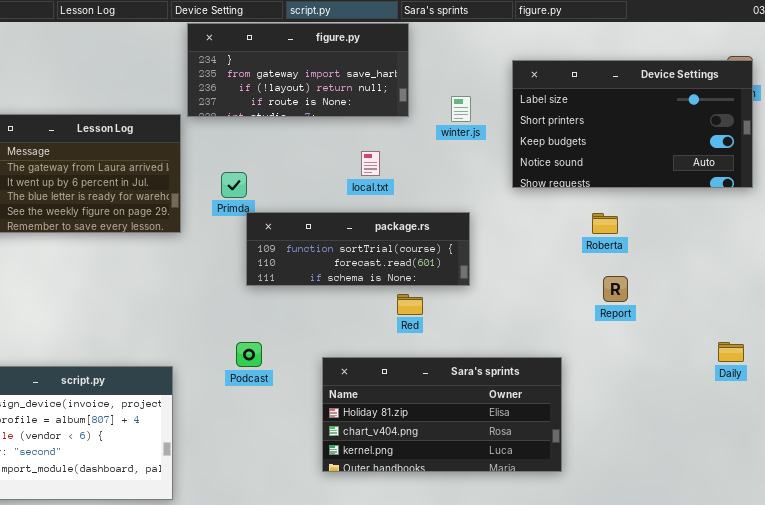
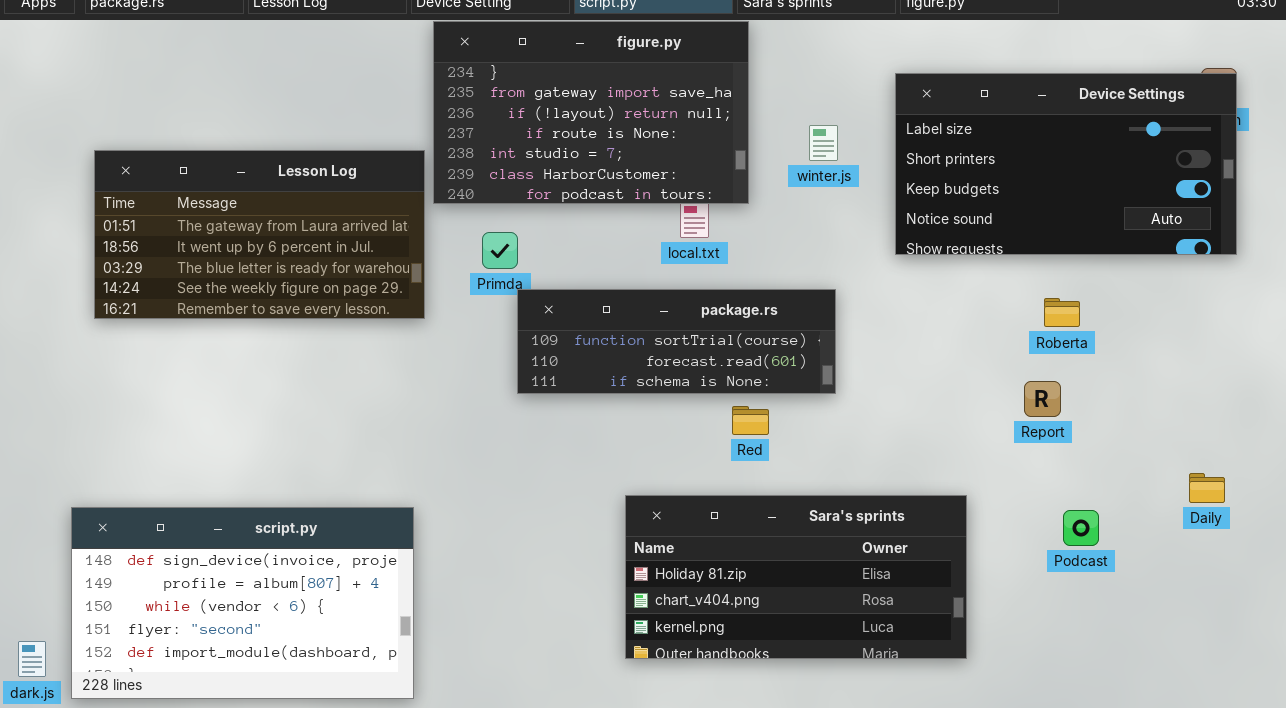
figure.py: [187,23,409,117] -> [433,21,749,204], resized
Roberta: [592,213,618,234] -> [1044,298,1080,327], moved
Podcast: [236,342,262,367] -> [1063,510,1099,546], moved

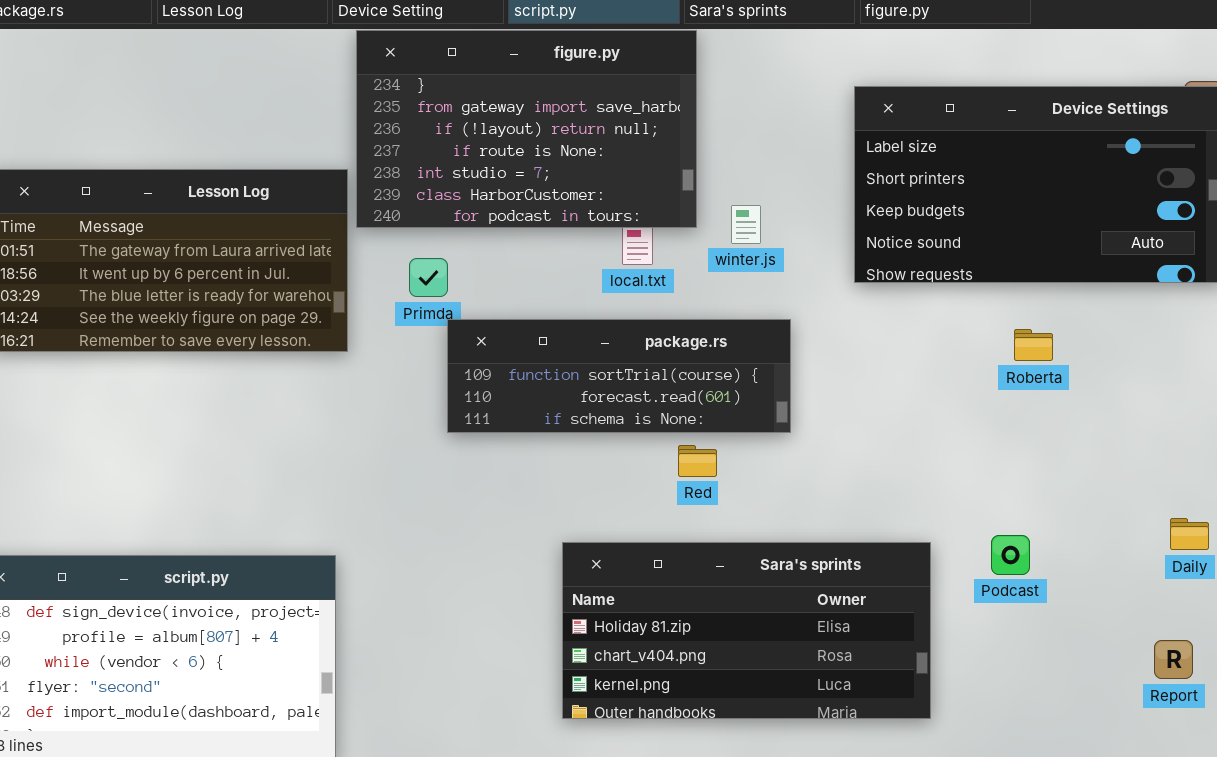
winter.js: [809,125,838,161] -> [731,205,761,244], moved
Report: [1024,381,1061,417] -> [1154,640,1193,679], moved
Podcast: [1063,510,1099,546] -> [991,535,1030,575], moved

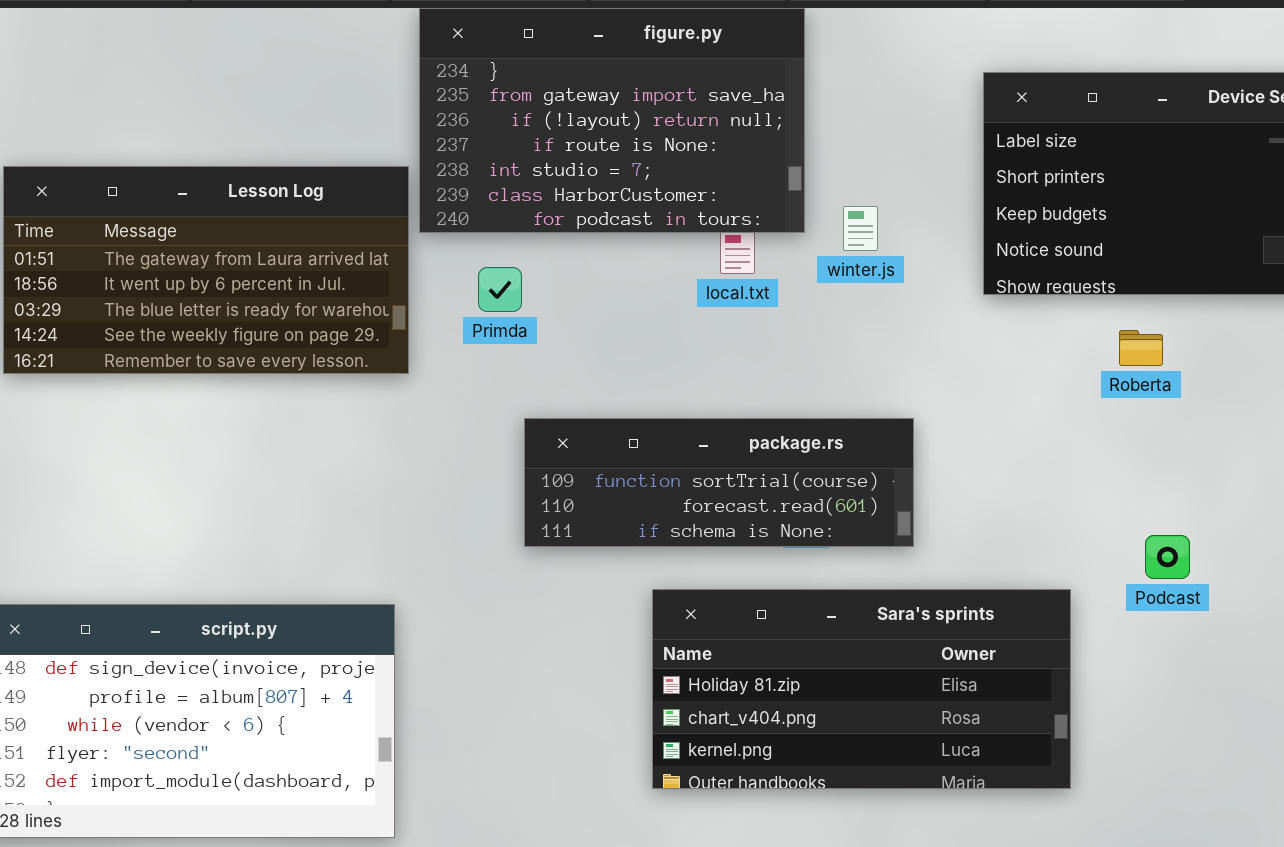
package.rs: [447,319,791,433] -> [524,418,914,547], moved
Roberta: [1014,329,1053,361] -> [1119,330,1163,366], moved
Podcast: [991,535,1030,575] -> [1145,535,1190,579], moved

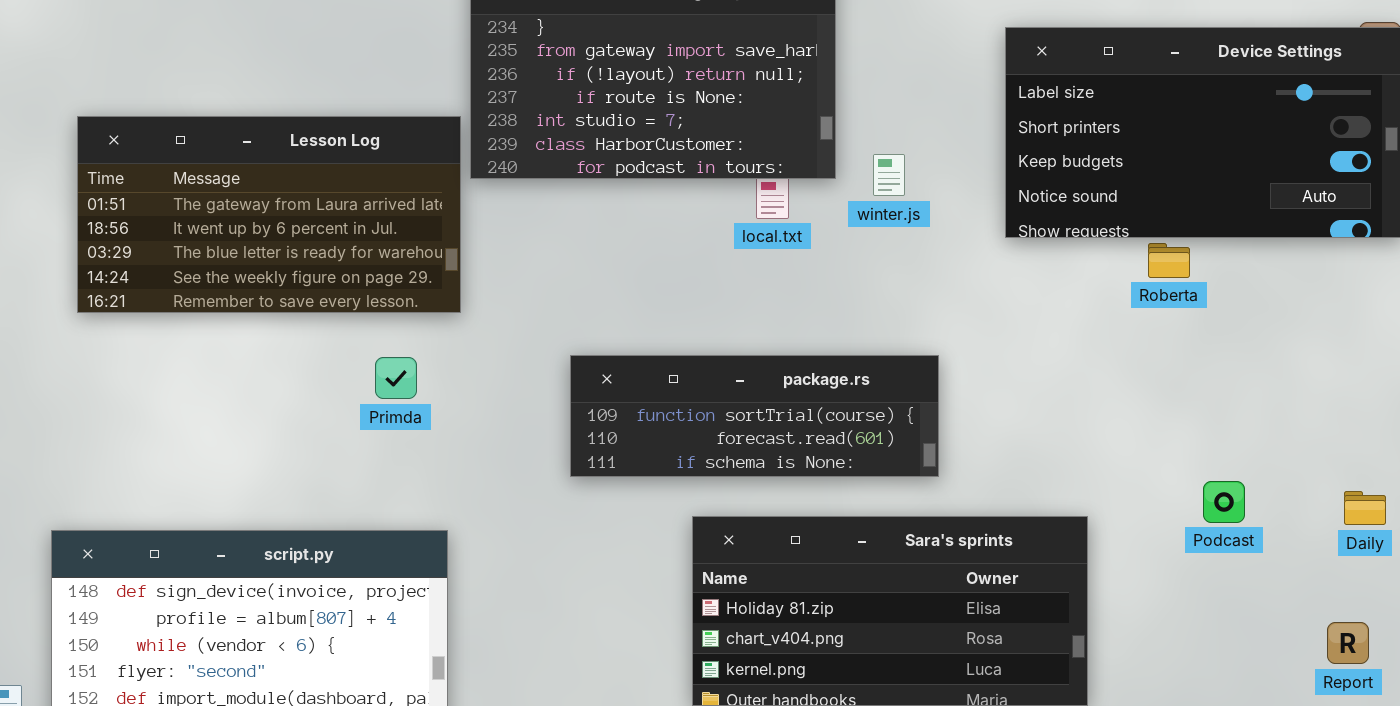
Primda: [478,267,522,312] -> [375,357,417,399], moved
Roberta: [1119,330,1163,366] -> [1148,243,1190,278], moved
Podcast: [1145,535,1190,579] -> [1203,481,1245,523], moved

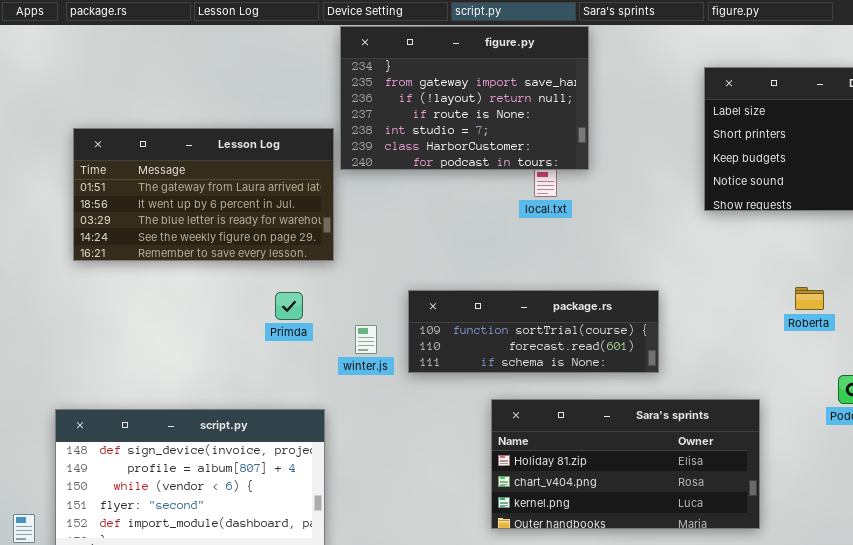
winter.js: [873,154,905,196] -> [355,325,377,354], moved
Roberta: [1148,243,1190,278] -> [795,287,824,310], moved

